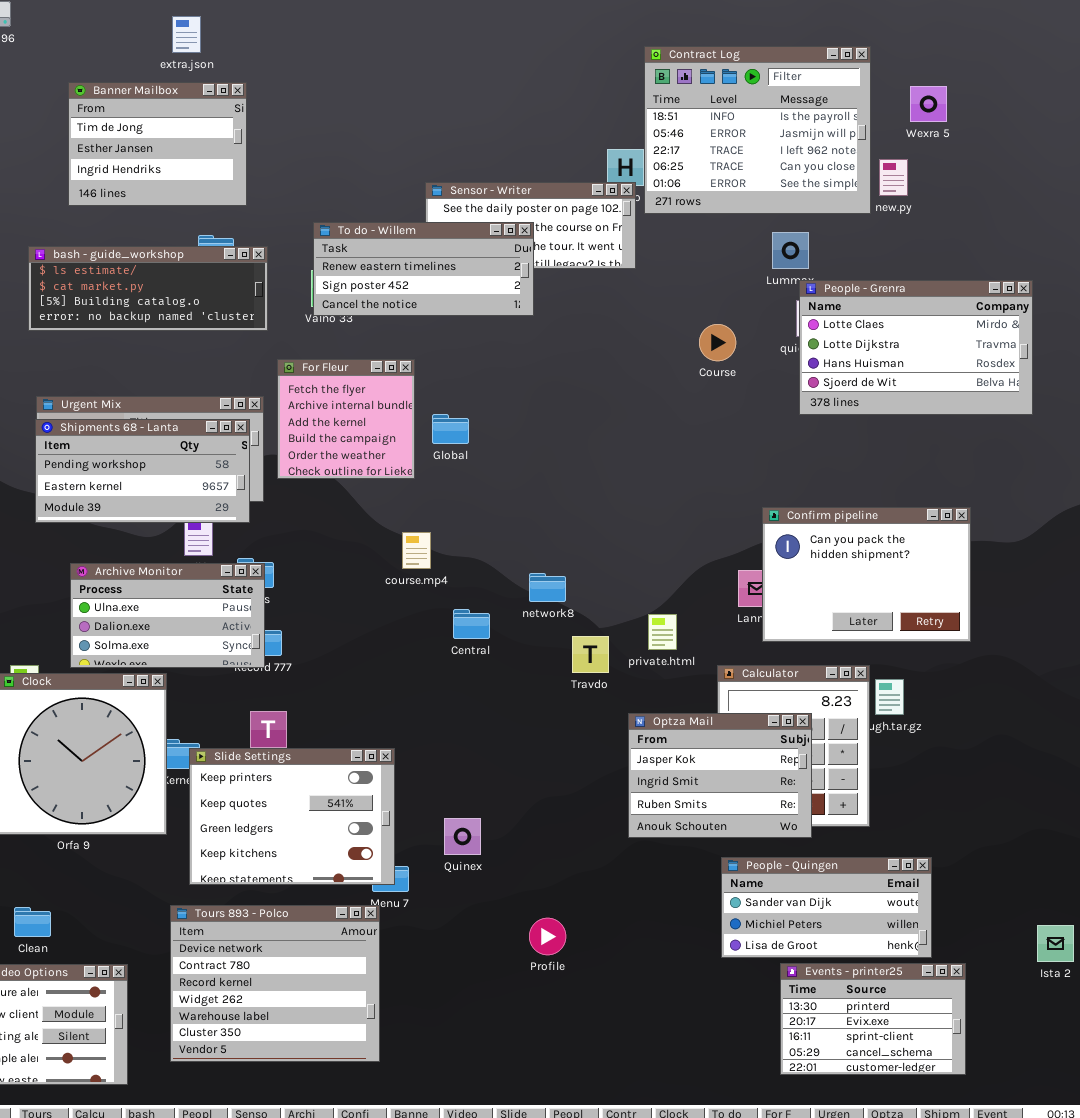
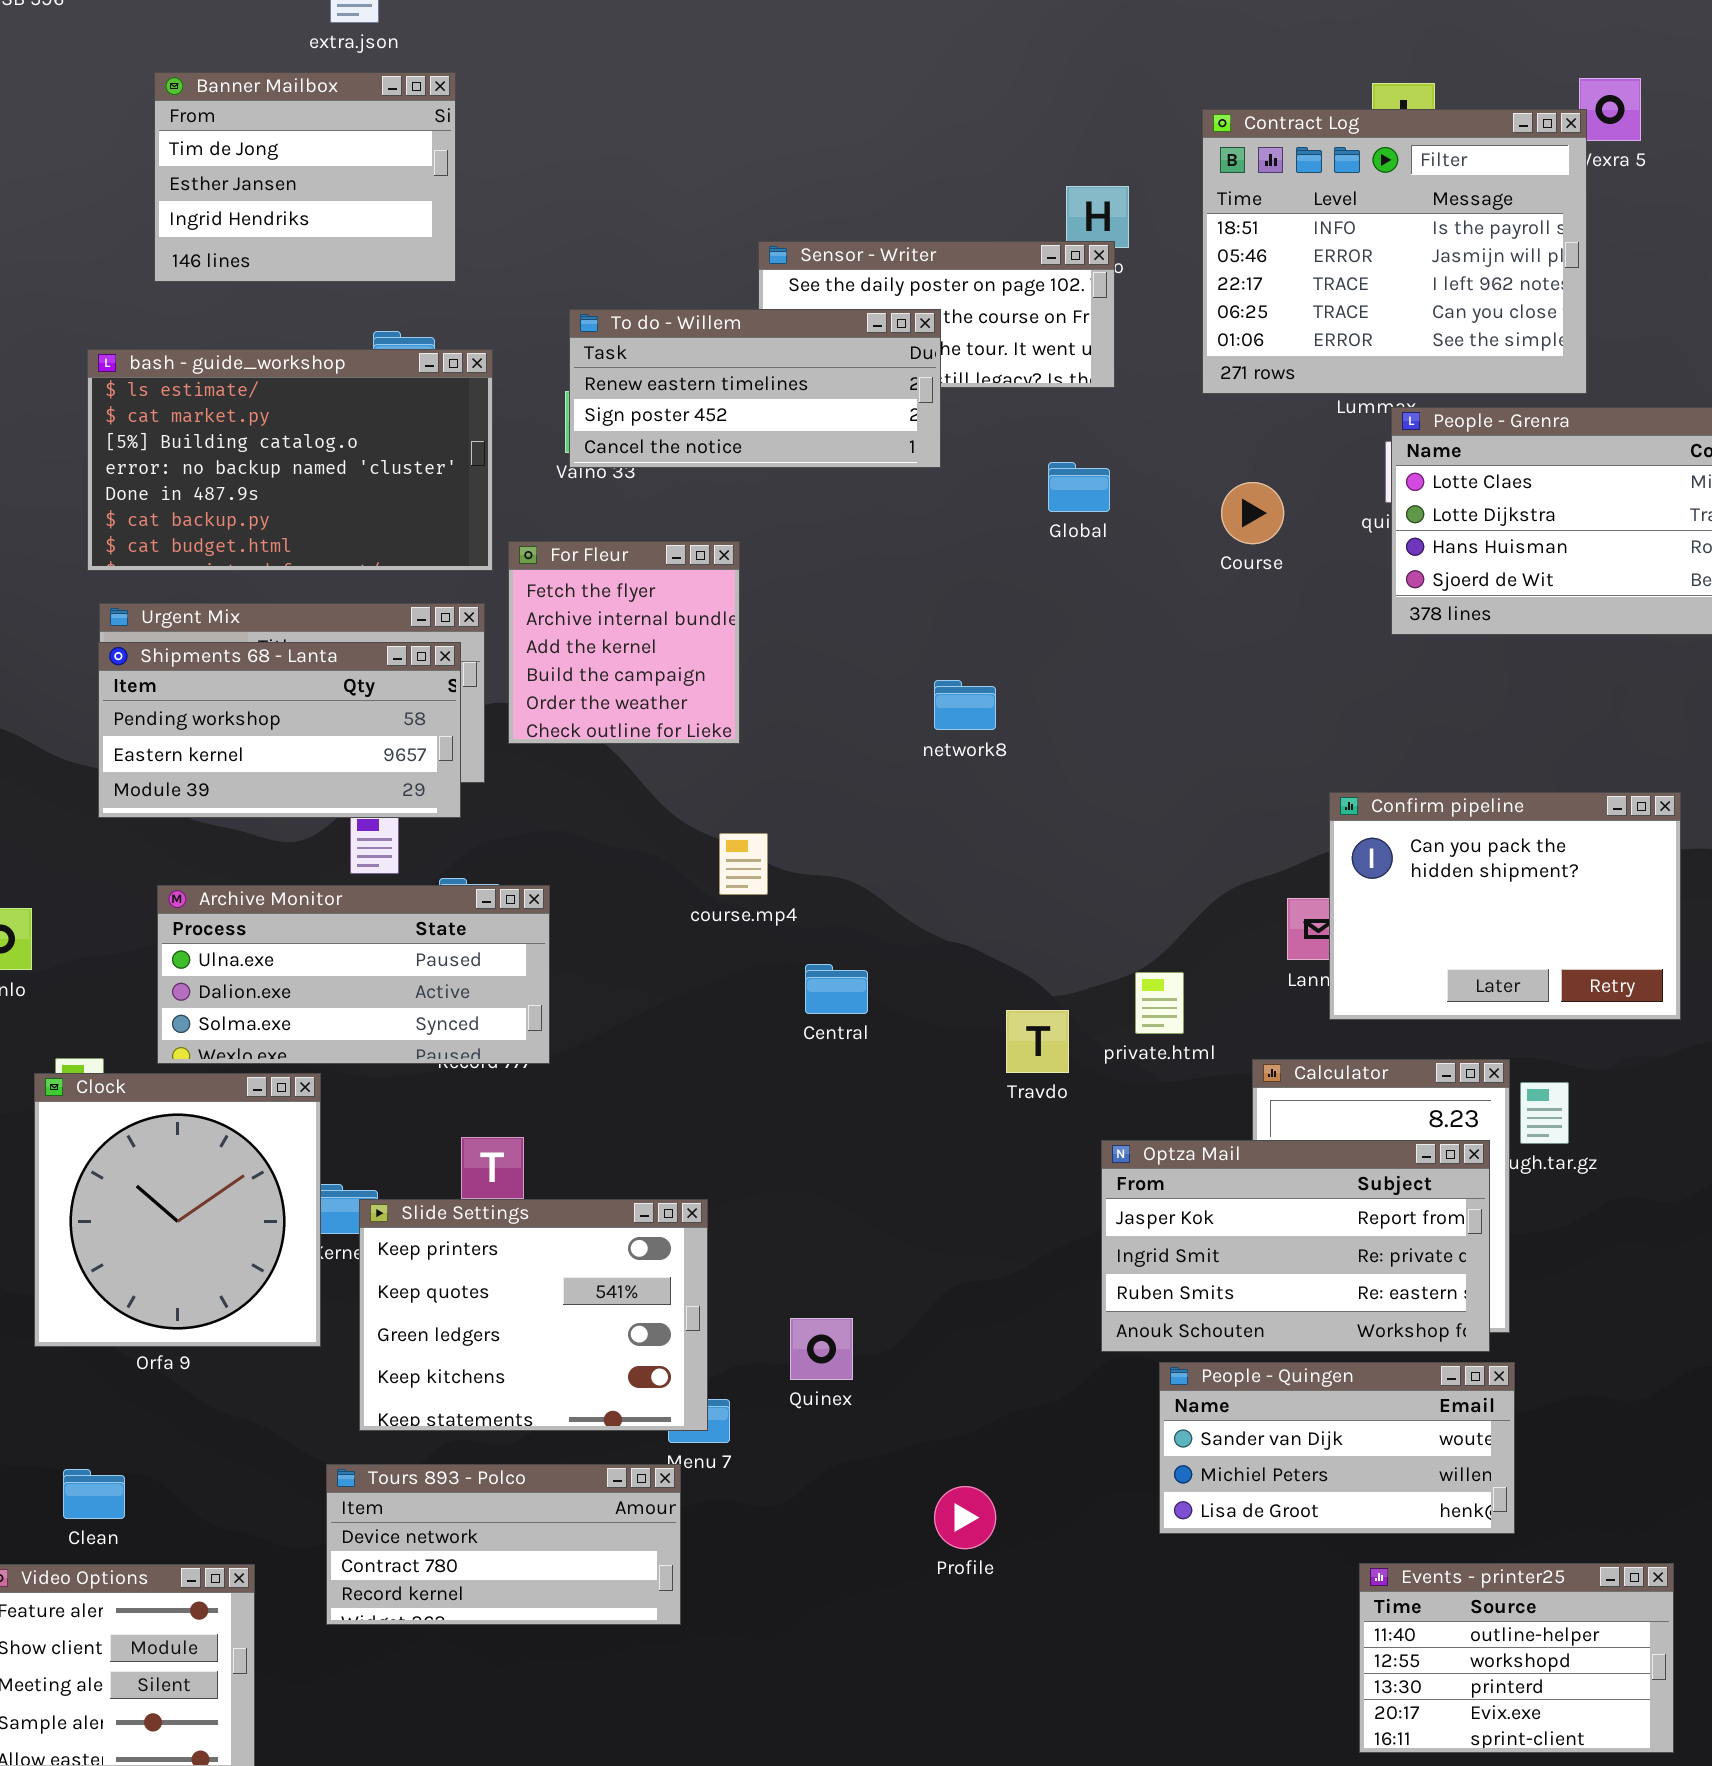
Contract Log: [644,46,871,214] -> [1202,109,1587,394], moved
bash - guide_workshop: [28,246,268,331] -> [87,349,493,571], resized
Global: [432,414,469,444] -> [1048,462,1110,512], moved
Archive Monitor: [70,563,265,668] -> [157,885,550,1064], resized
network8: [529,573,566,602] -> [934,680,996,730], moved
Optza Mail: [628,713,812,838] -> [1101,1140,1490,1352], resized
People - Quingen: [721,857,932,958] -> [1159,1362,1515,1534], moved
Tours 893 - Polco: [170,905,380,1062] -> [326,1464,681,1625], resized
Events - printer25: [780,963,966,1075] -> [1359,1563,1674,1753], scrolled up 2 rows

